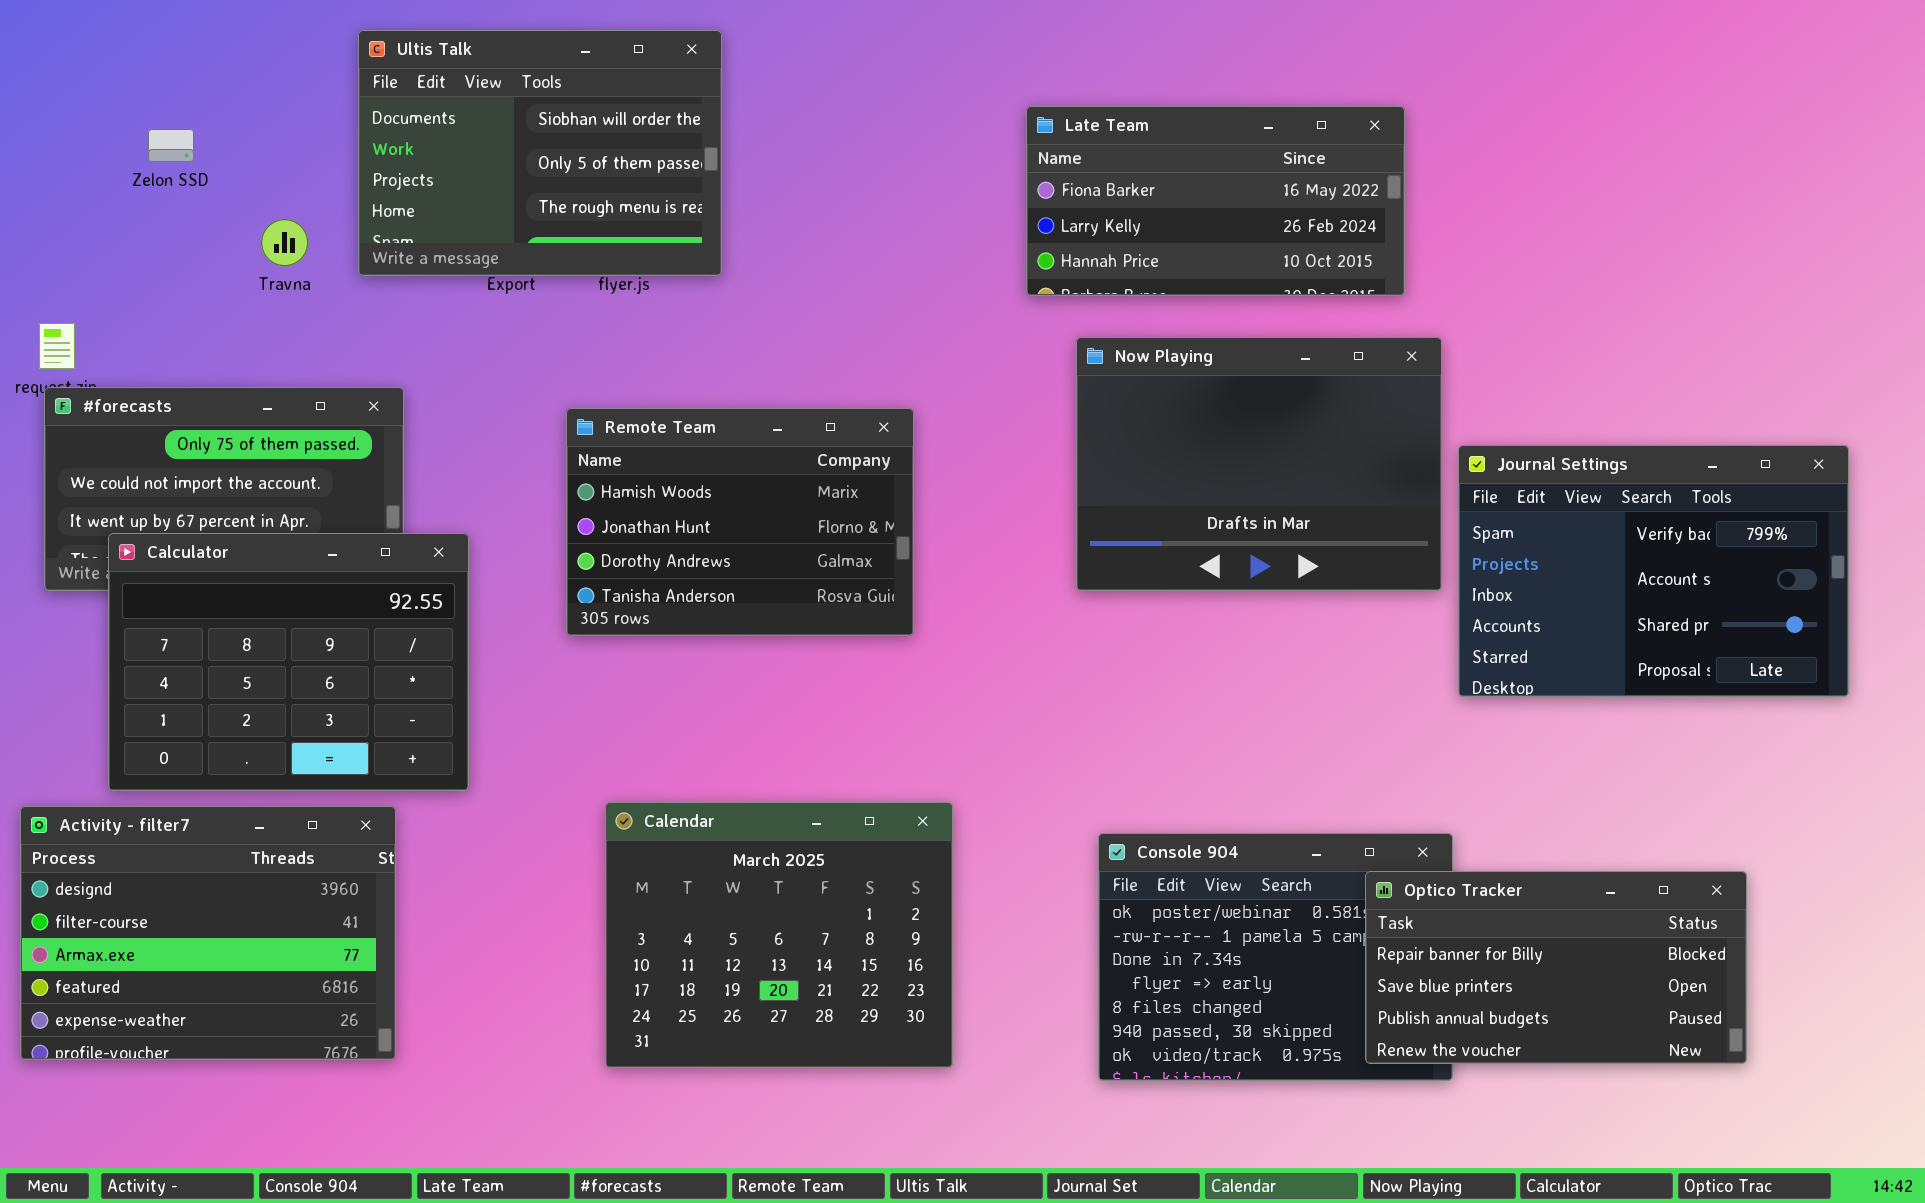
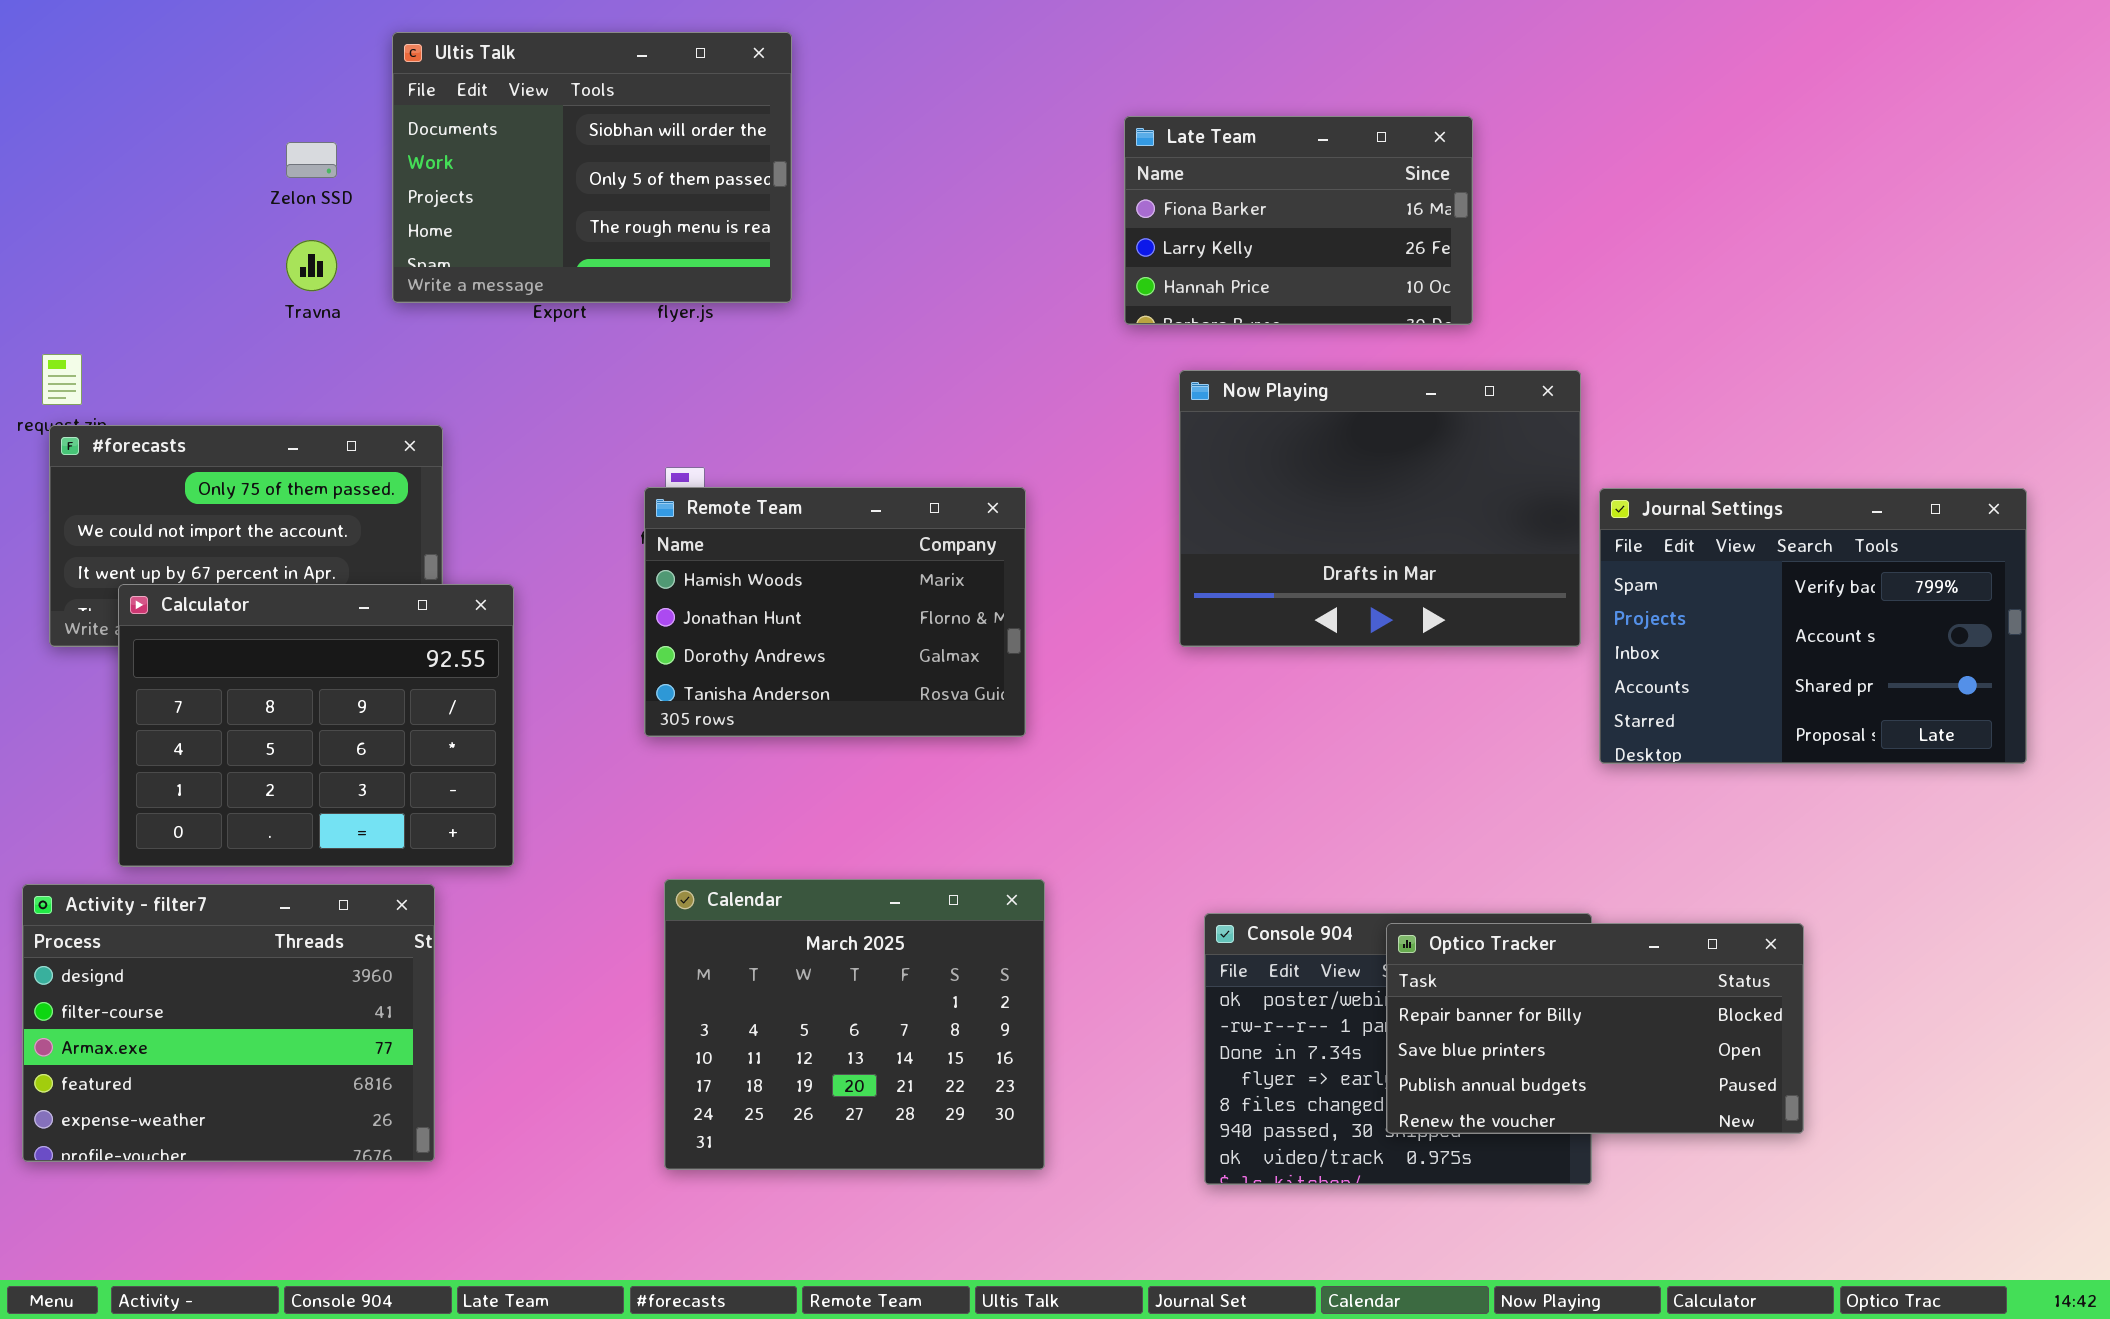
Late Team: [1026,106,1405,296] -> [1124,116,1473,325], resized
Zelon SSD: [148,129,194,162] -> [286,142,337,178], moved
Remote Team: [566,408,914,636] -> [644,487,1026,737], moved
Optico Tracker: [1365,871,1747,1064] -> [1386,923,1804,1134], moved

